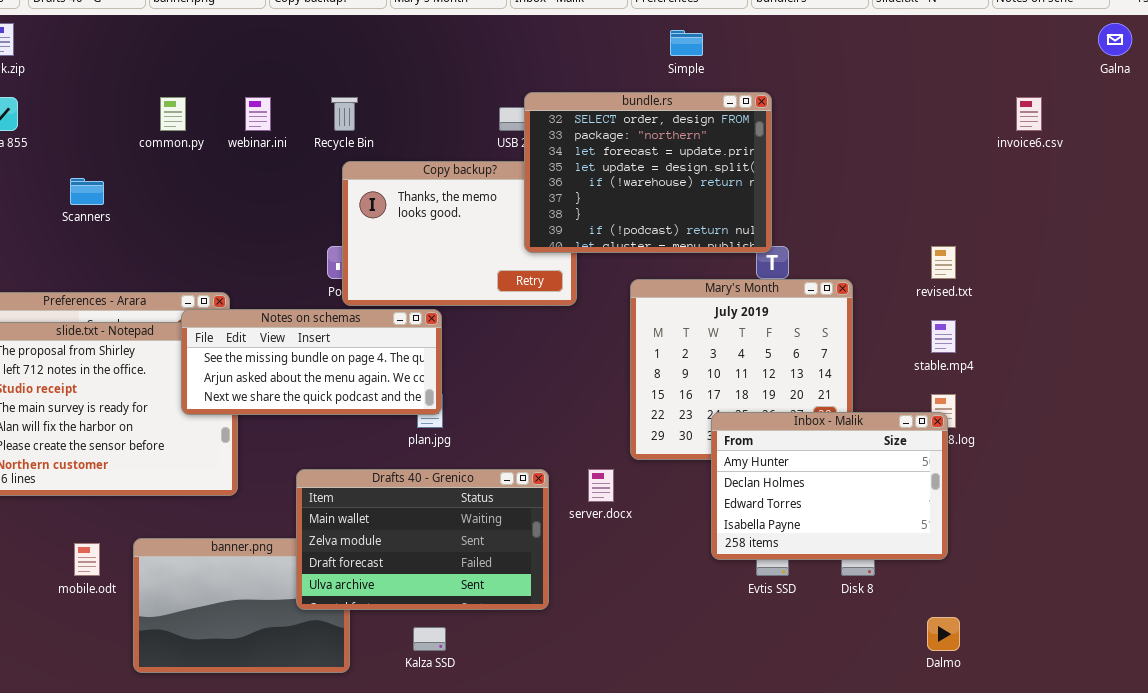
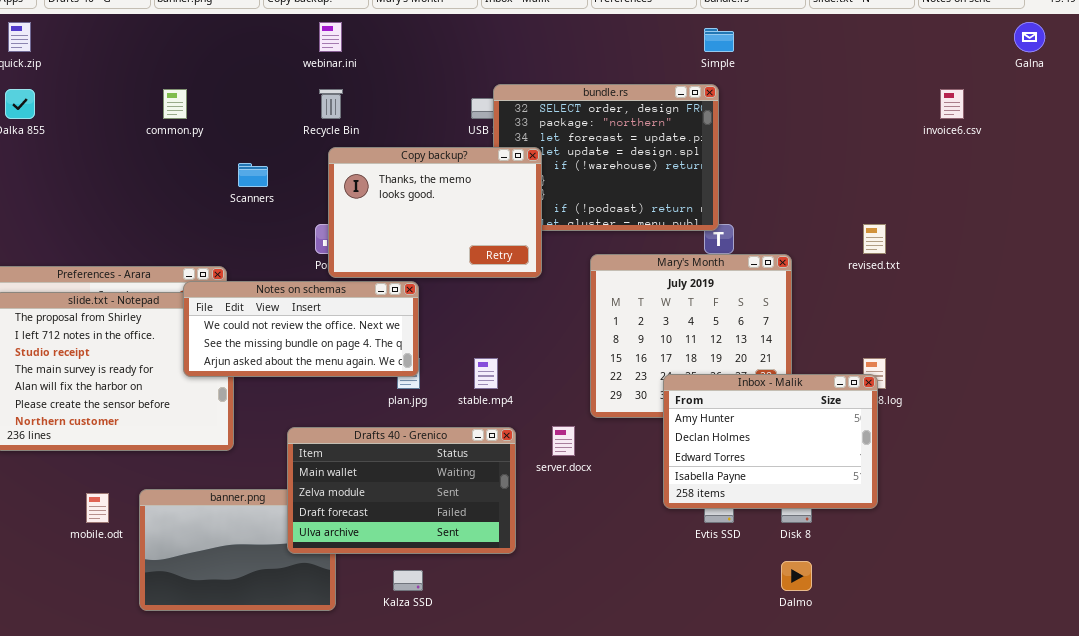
Simple: [670,30,703,56] -> [704,28,734,52], moved
webinar.ini: [245,97,271,131] -> [319,22,342,52], moved
Copy backup?: [342,161,577,306] -> [328,147,542,278], raised
Scanners: [70,178,104,205] -> [238,163,268,187], moved
Notes on schemas: [181,309,442,415] -> [183,281,419,377], scrolled up 1 row
stable.mp4: [931,320,956,353] -> [474,358,498,389], moved
Dalmo: [927,617,960,651] -> [781,561,812,591], moved

